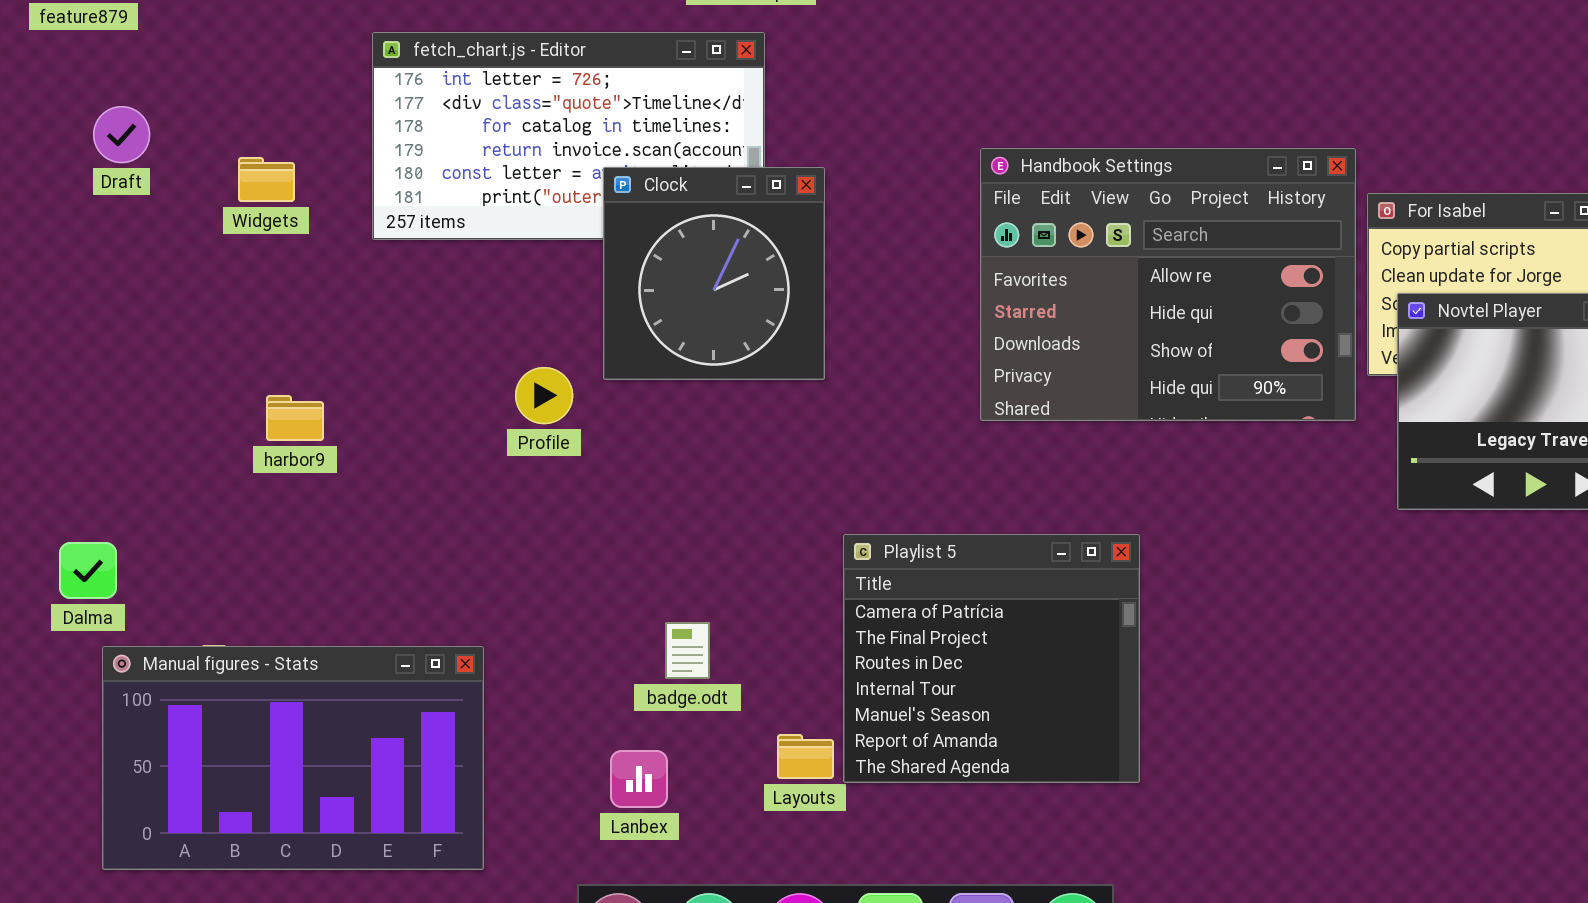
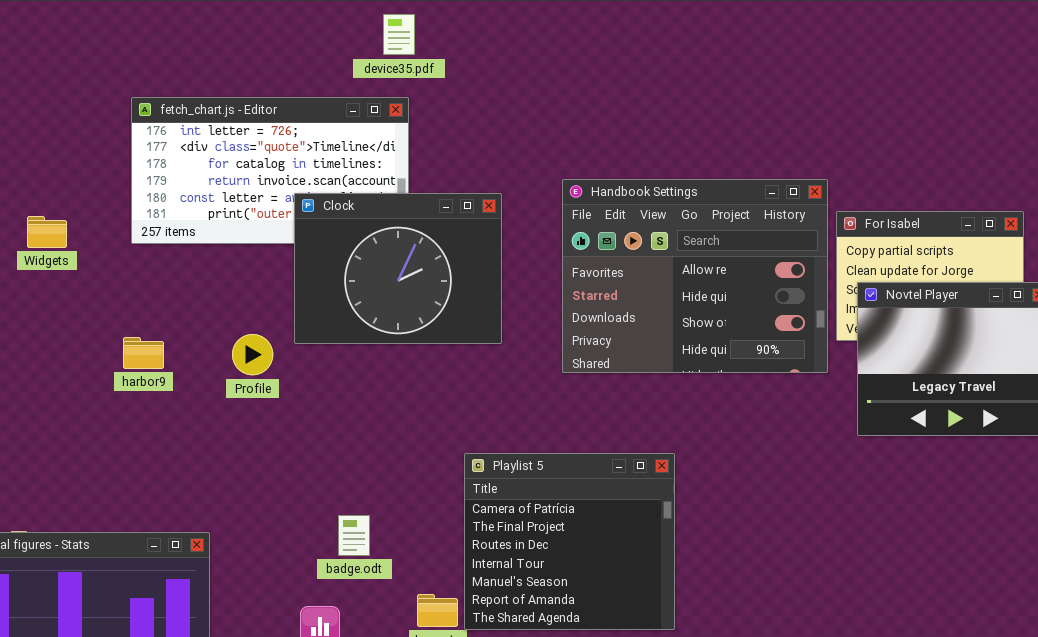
Widgets: [238,157,295,202] -> [27,216,67,248], moved
Clock: [603,167,825,380] -> [294,193,502,344], resized
harbor9: [266,395,324,441] -> [123,337,164,369], moved

